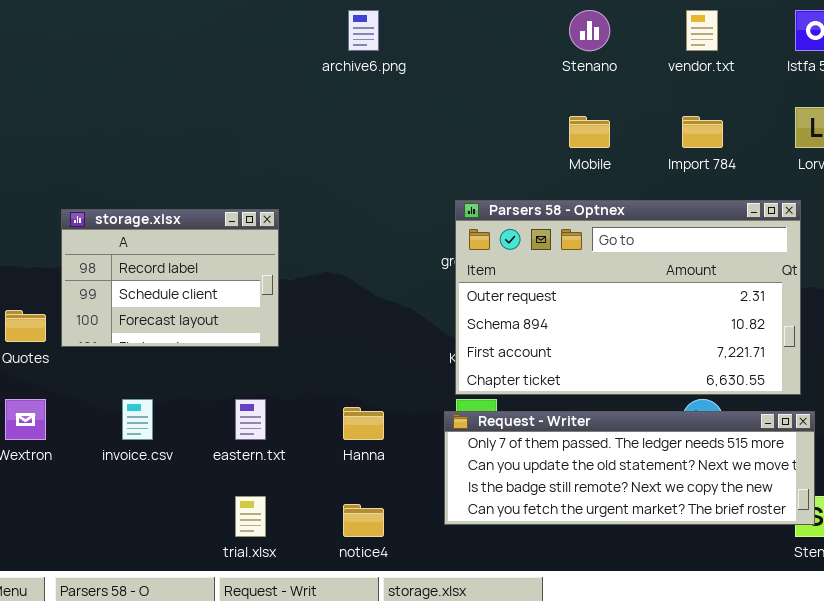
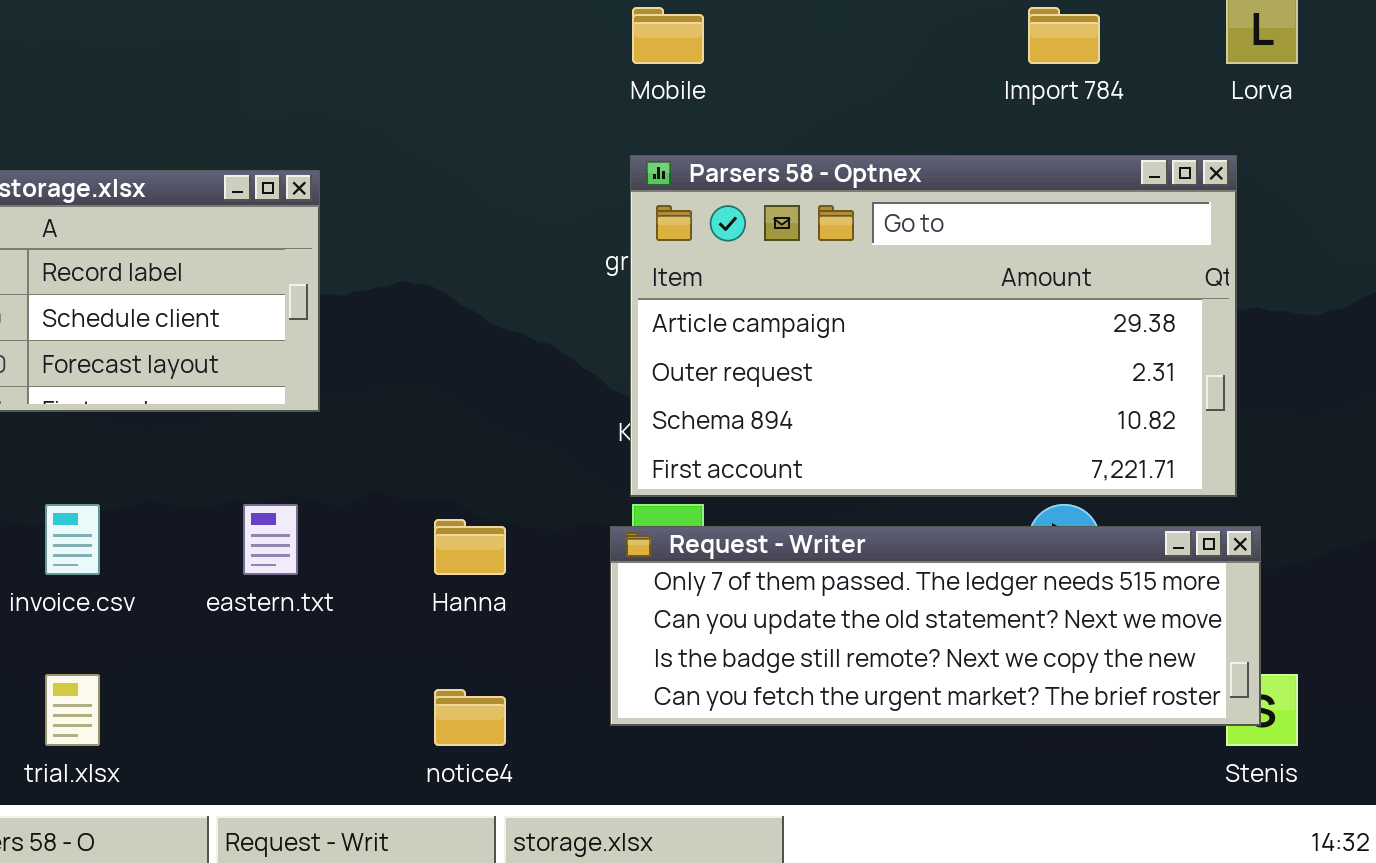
Mobile: [569,116,610,148] -> [632,7,704,64], moved
Parsers 58 - Optnex: [455,200,801,395] -> [630,155,1237,497], scrolled up 1 row
trial.xlsx: [235,496,266,537] -> [45,674,100,746], moved

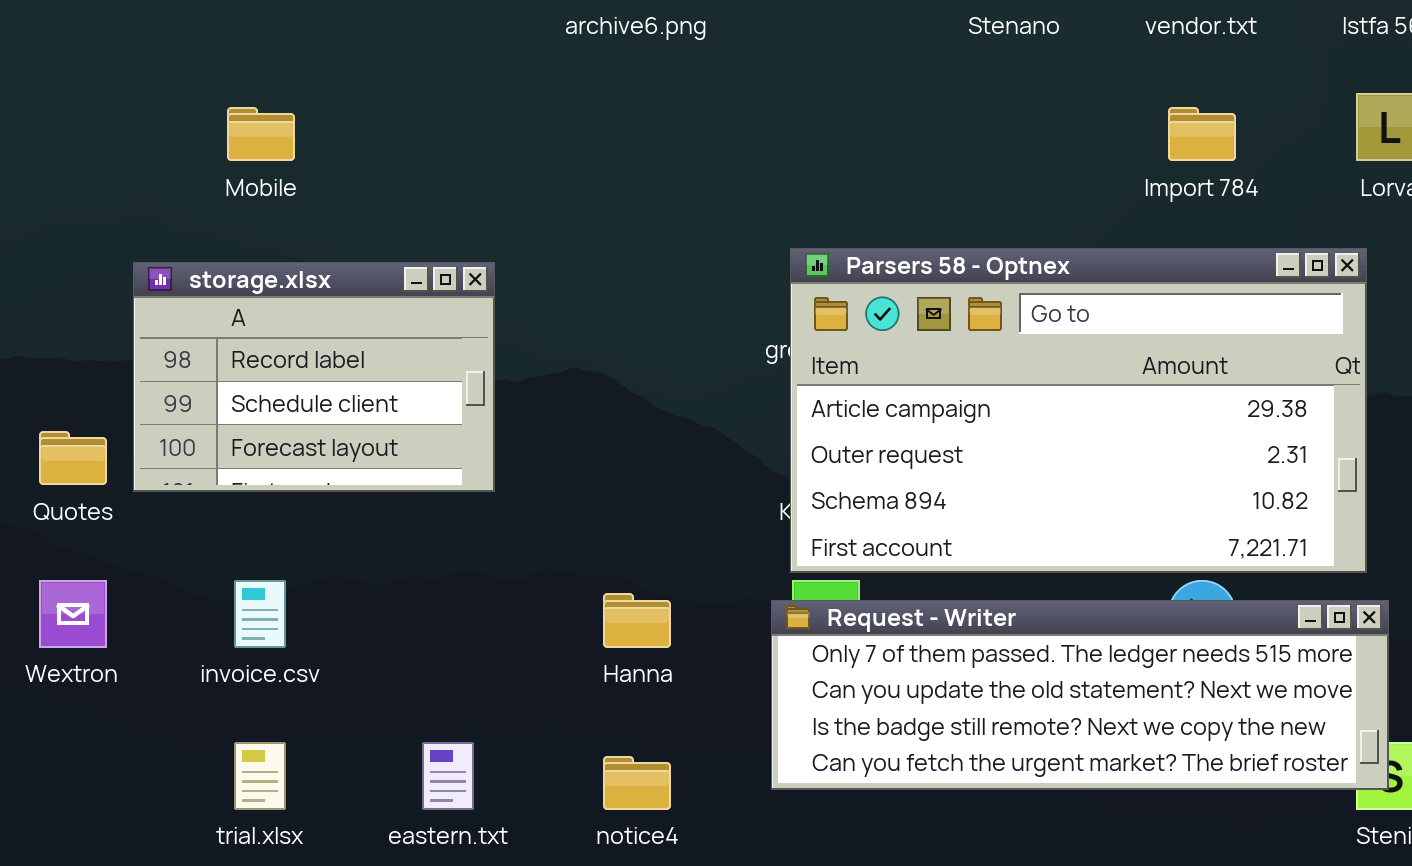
Mobile: [632,7,704,64] -> [227,107,295,161], moved
eastern.txt: [243,504,298,575] -> [422,742,474,810], moved

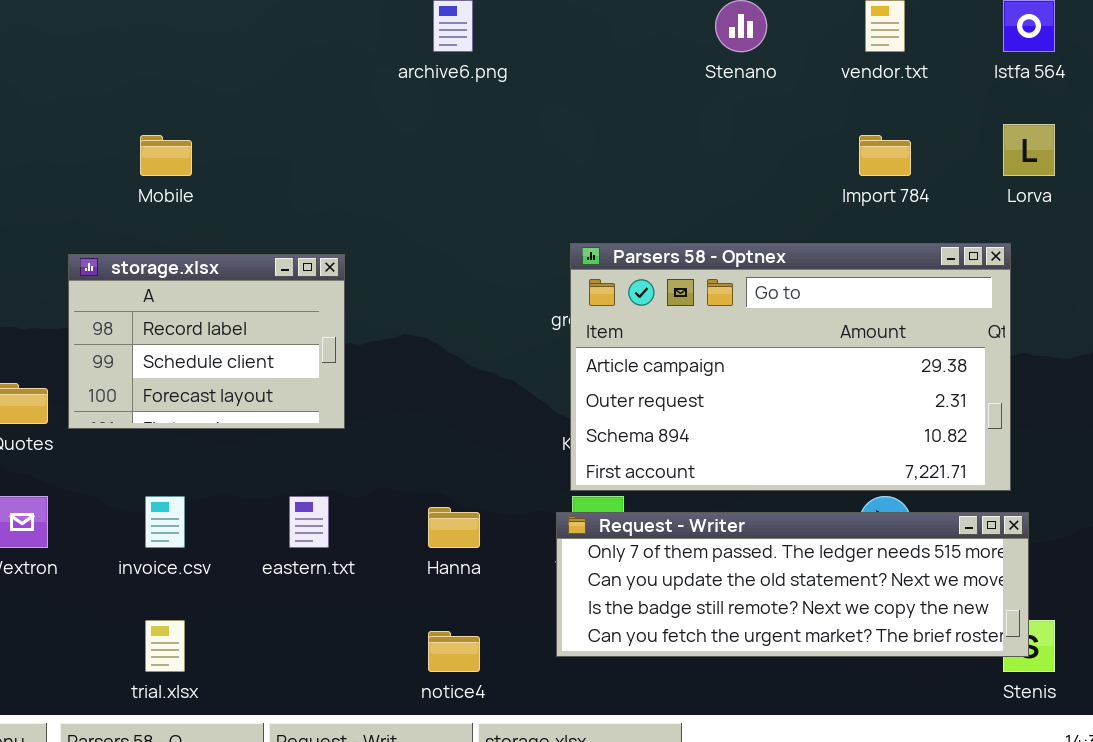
eastern.txt: [422,742,474,810] -> [289,496,329,548], moved

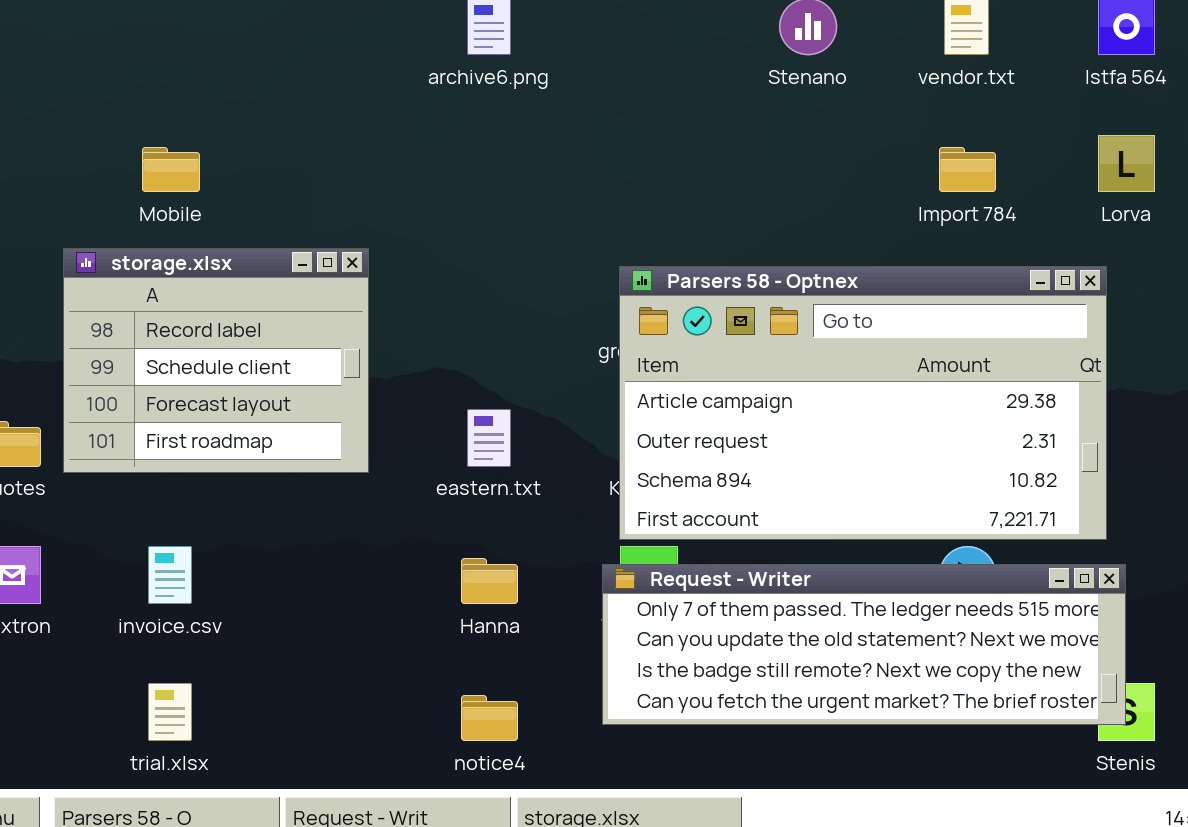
storage.xlsx: [68,254,345,429] -> [63,248,369,473], resized
eastern.txt: [289,496,329,548] -> [467,409,511,467], moved

